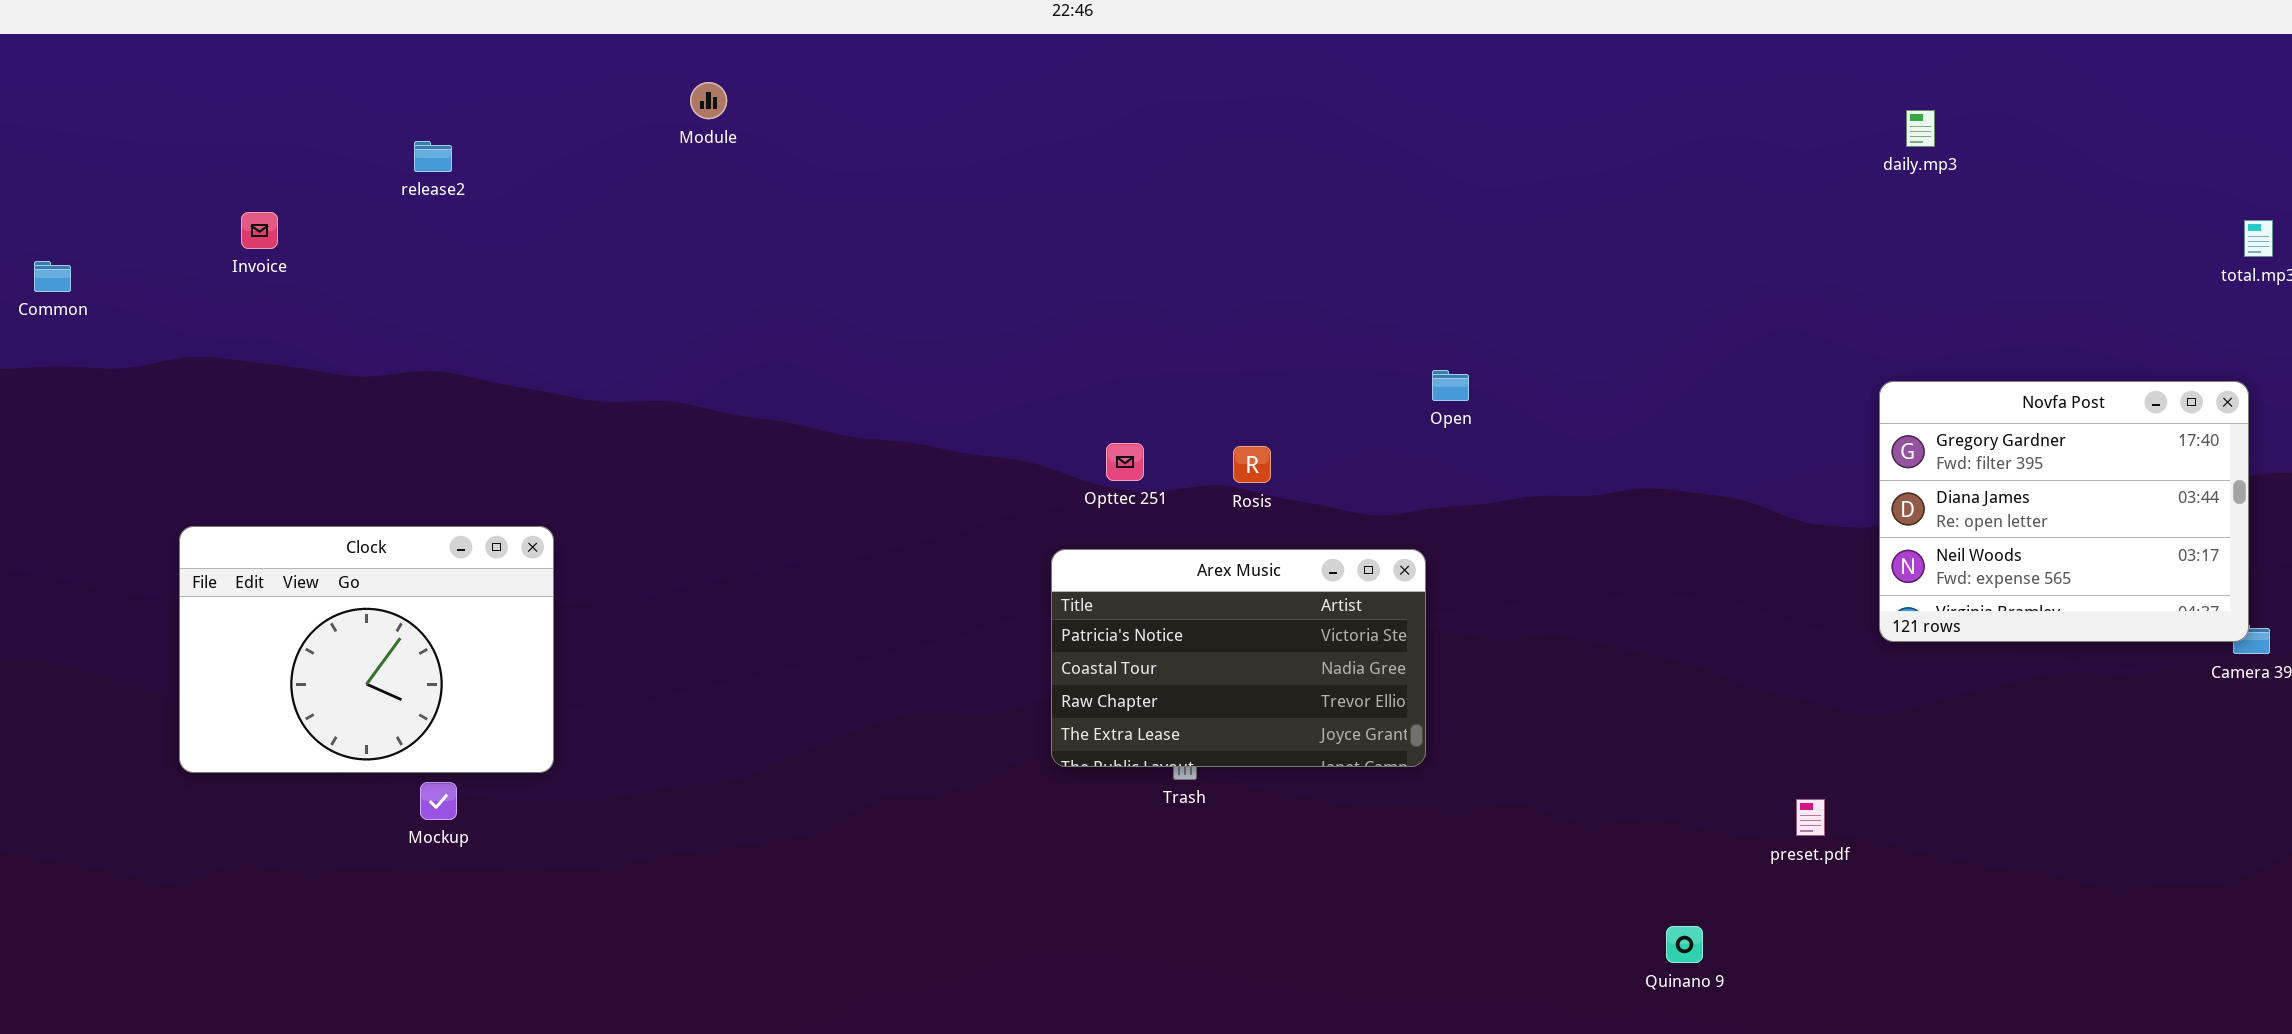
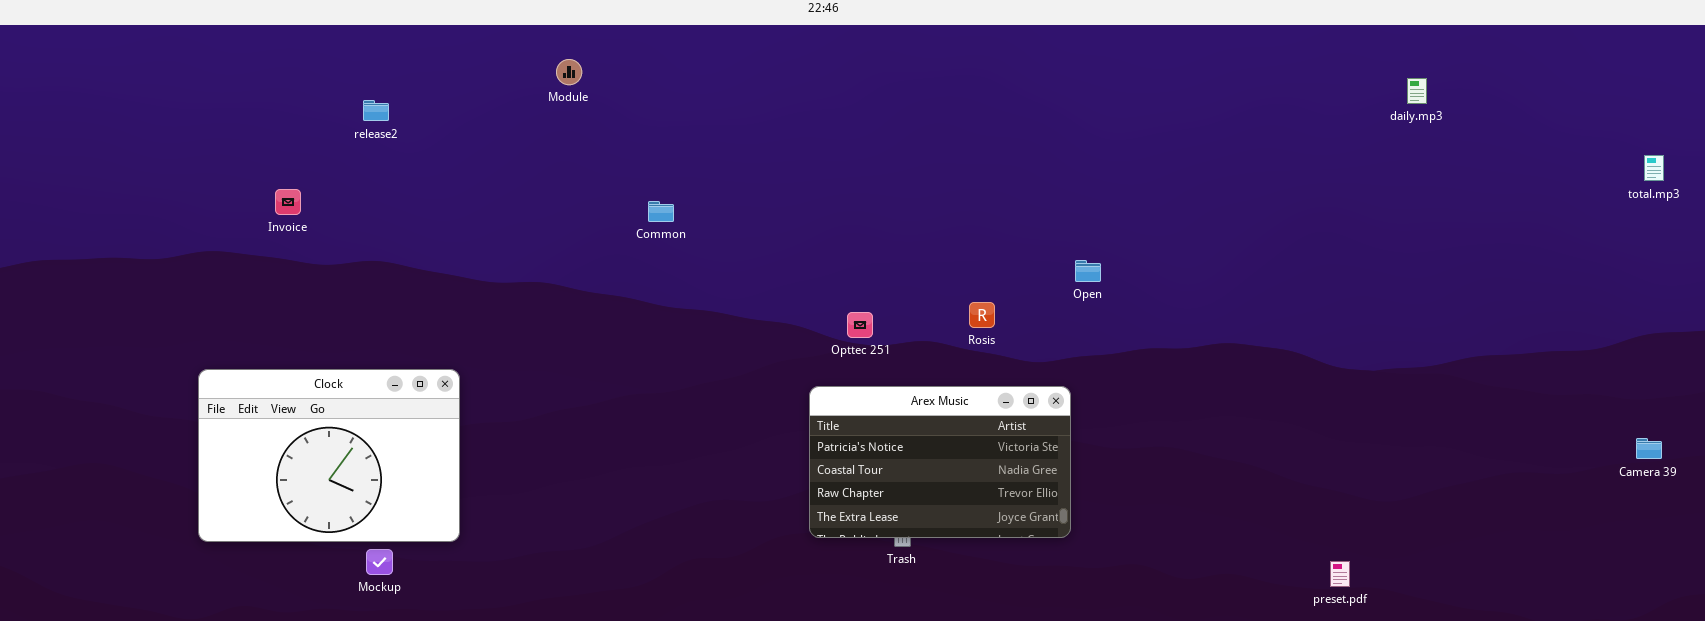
Invoice: [241,212,278,249] -> [275,189,301,215], moved
Common: [34,261,71,292] -> [648,201,674,222], moved
Novfa Post: [1879,381,2249,642] -> none, closed
Rosis: [1233,446,1271,483] -> [969,302,995,328], moved

